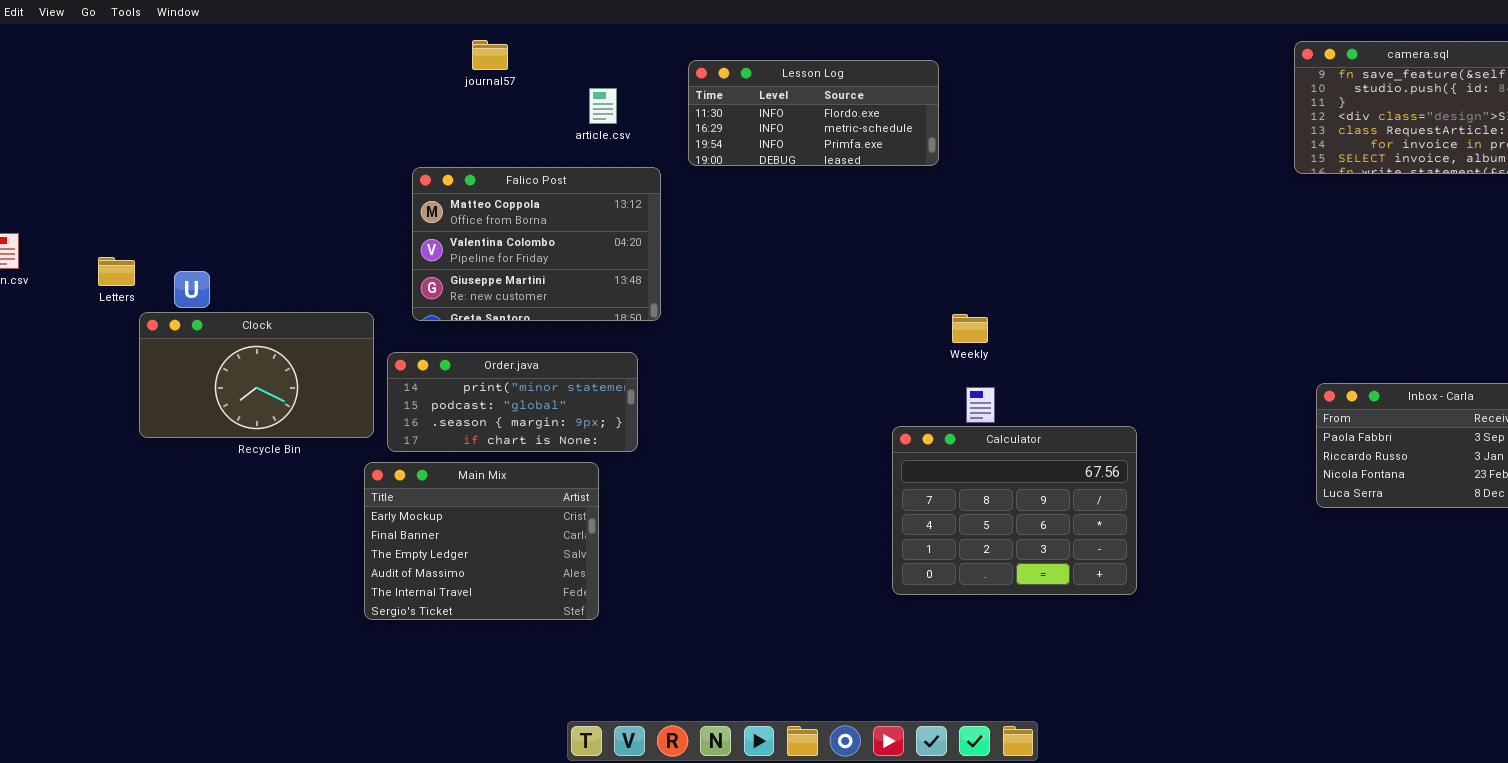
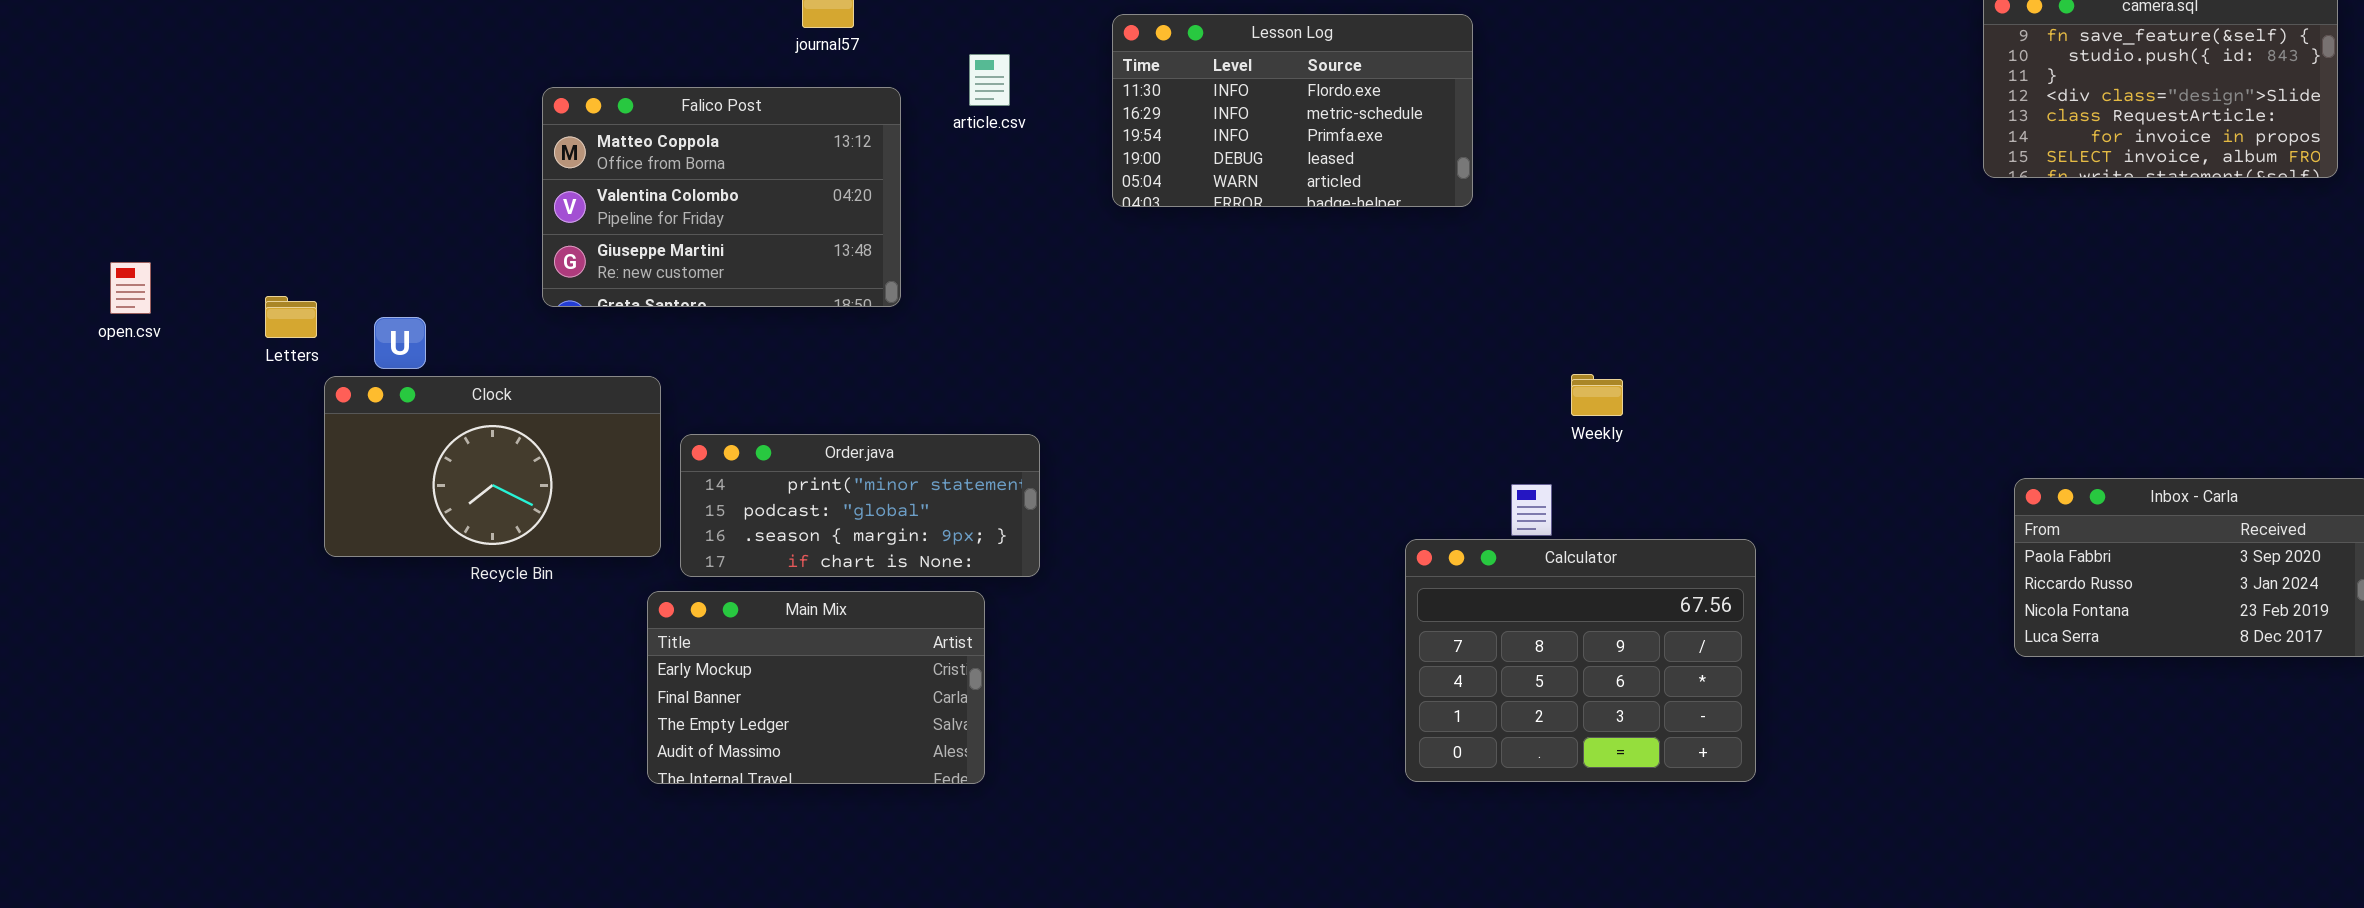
Lesson Log: [688,60,939,166] -> [1112,14,1473,207], resized
Falico Post: [412,167,661,321] -> [542,87,901,307], moved
Weekly: [952,314,988,343] -> [1571,374,1623,416], moved
Main Mix: [364,462,599,620] -> [647,591,985,784], resized

